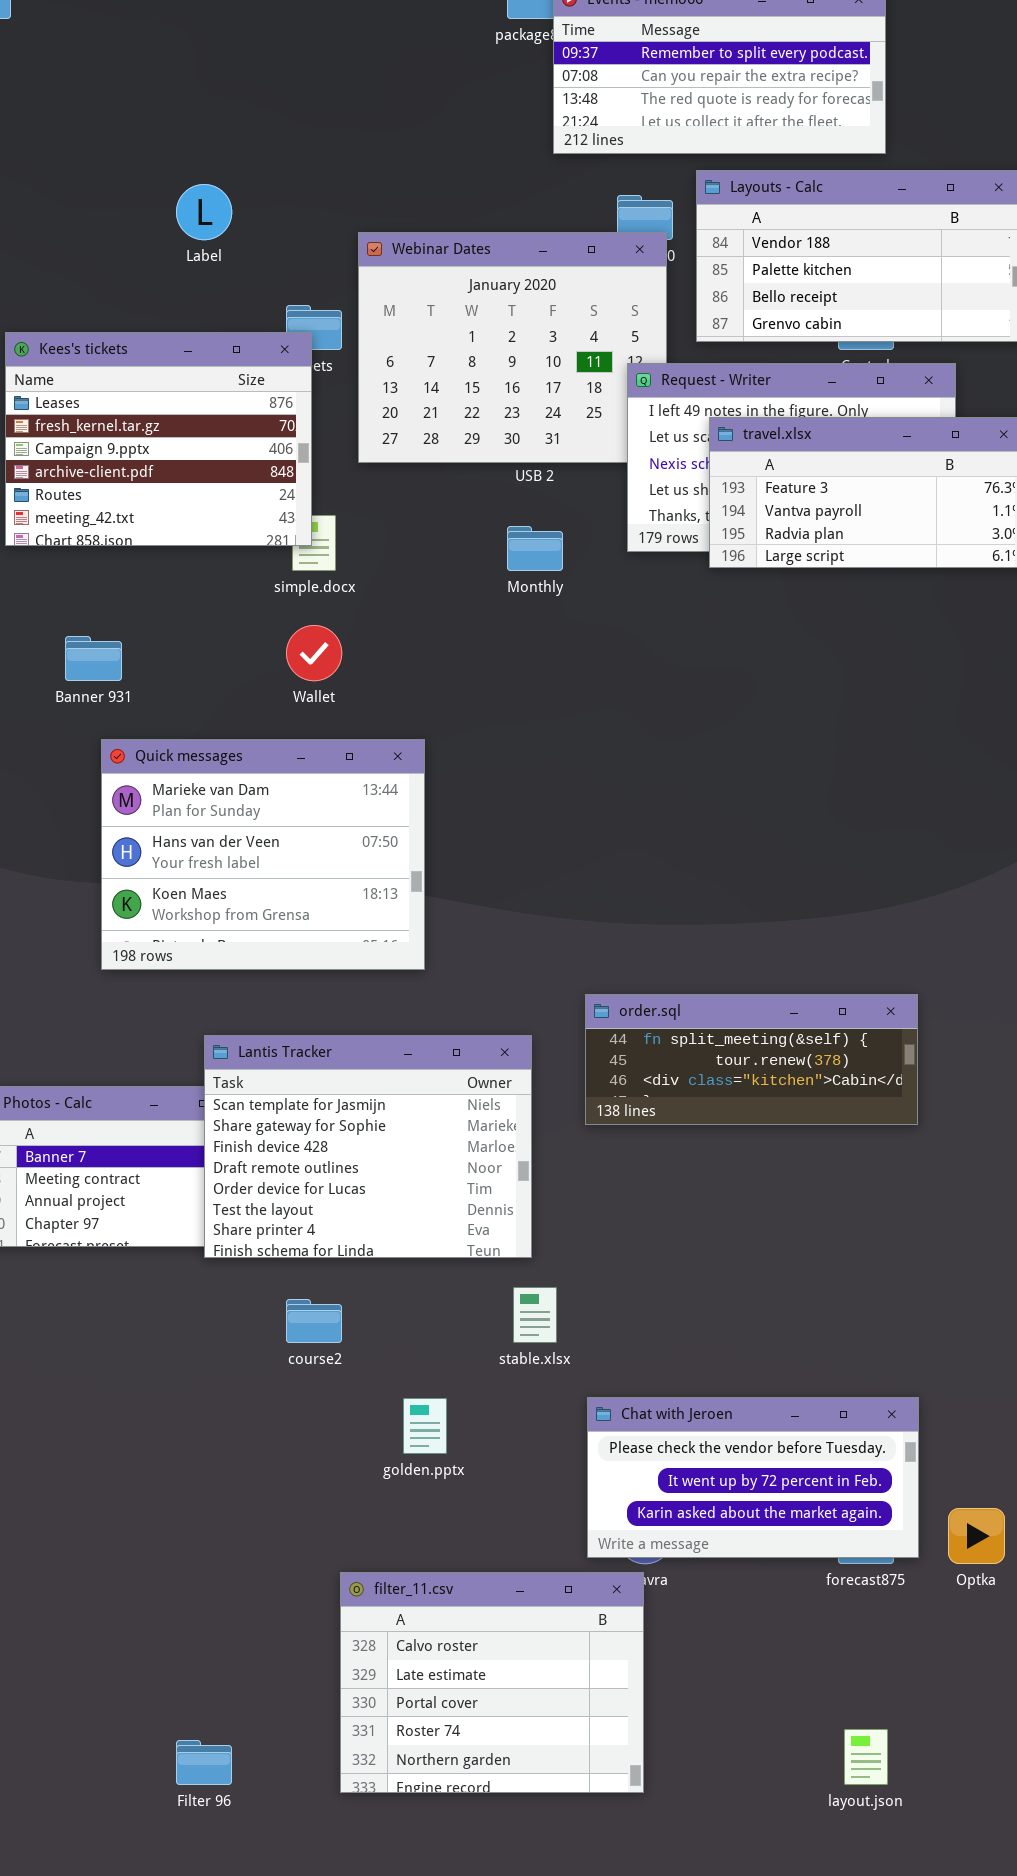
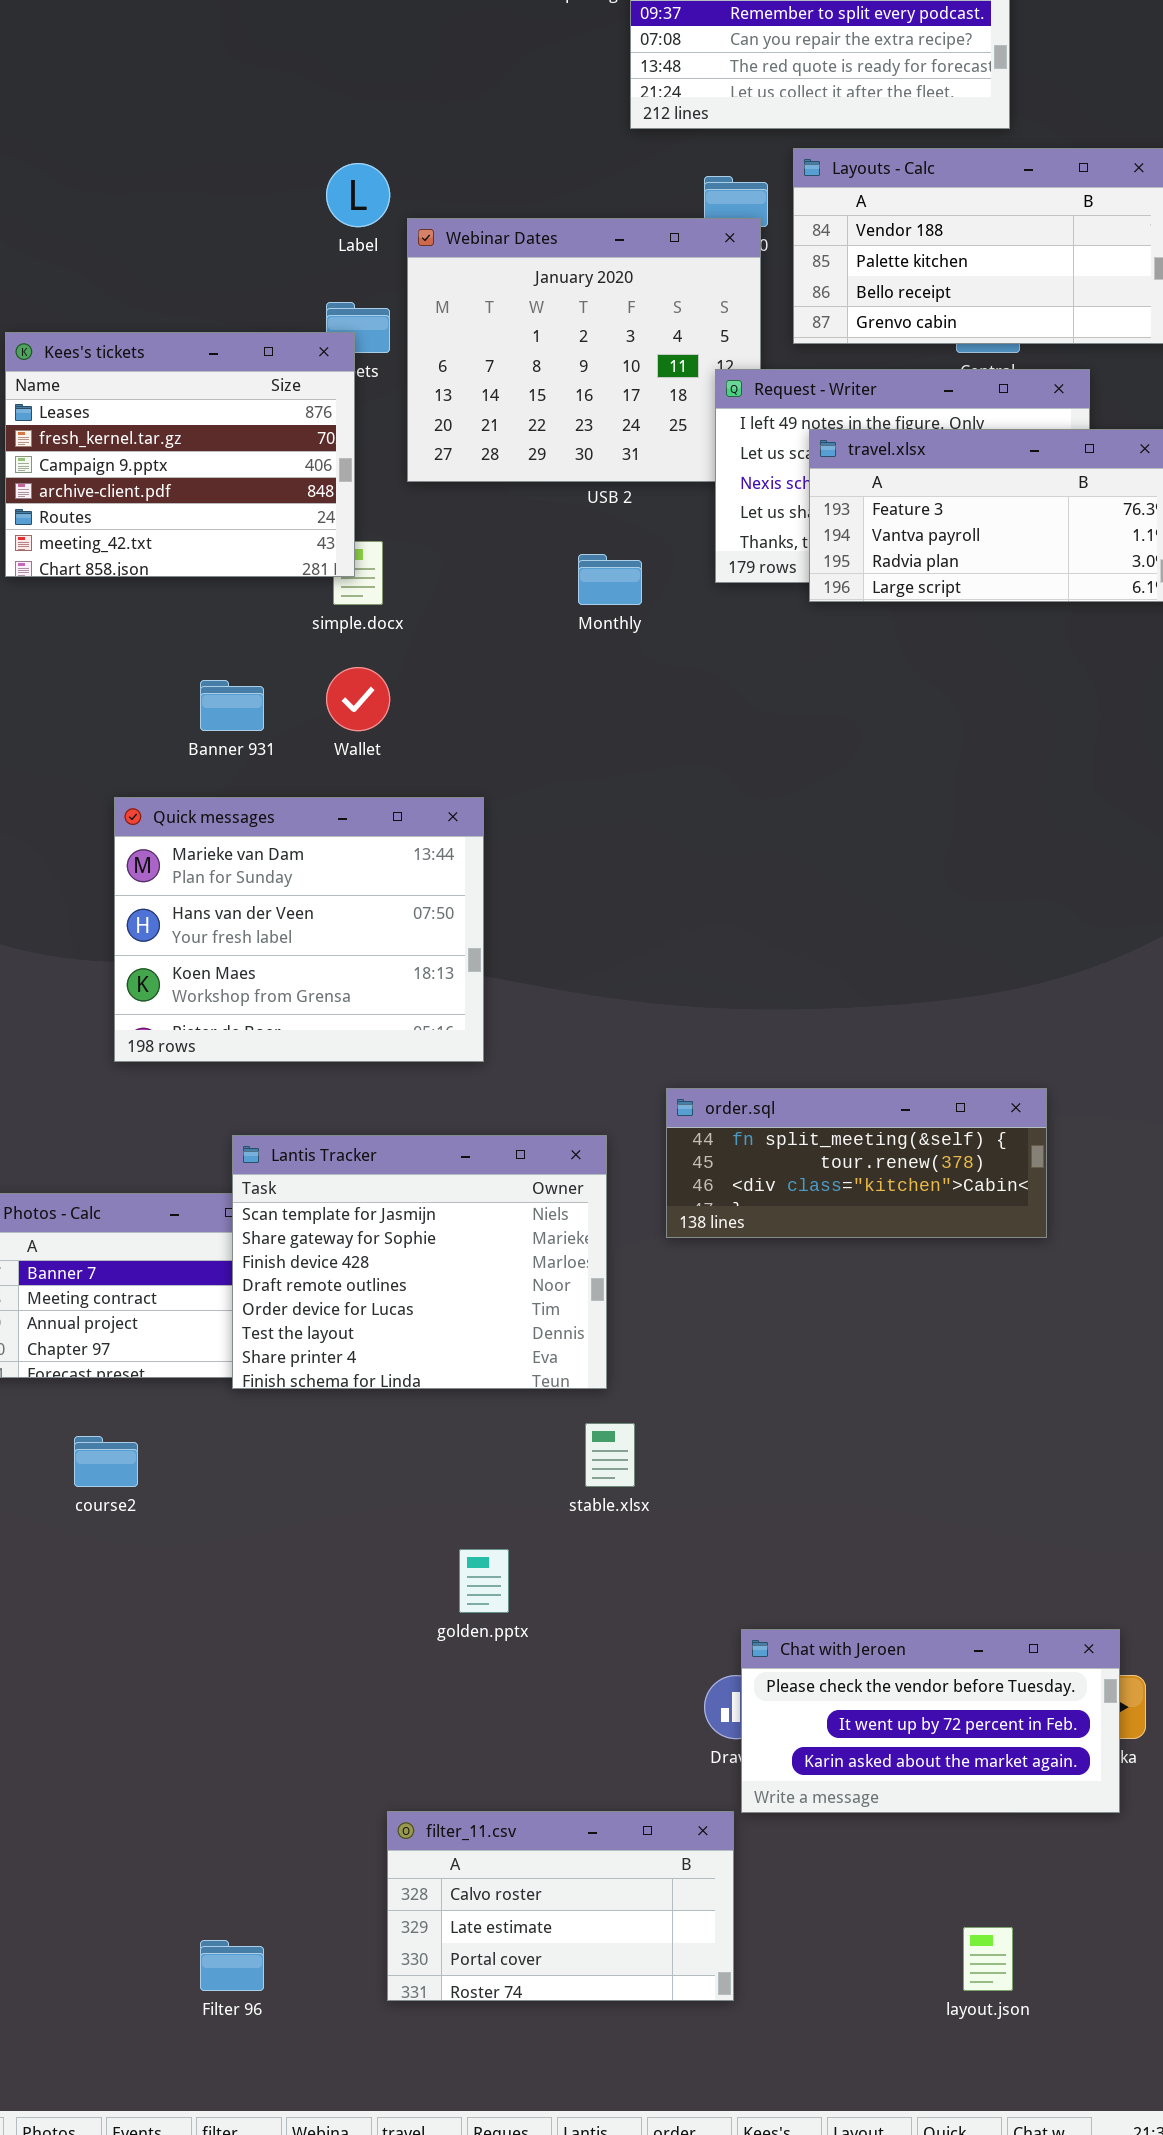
Label: [176,184,232,240] -> [326,163,390,227], moved
Banner 931: [65,636,122,681] -> [200,680,264,731], moved
course2: [286,1299,342,1343] -> [74,1436,138,1487], moved
Chat with Jeroen: [587,1397,919,1558] -> [741,1629,1120,1813], moved
filter_11.csv: [340,1572,644,1793] -> [387,1811,734,2001], resized

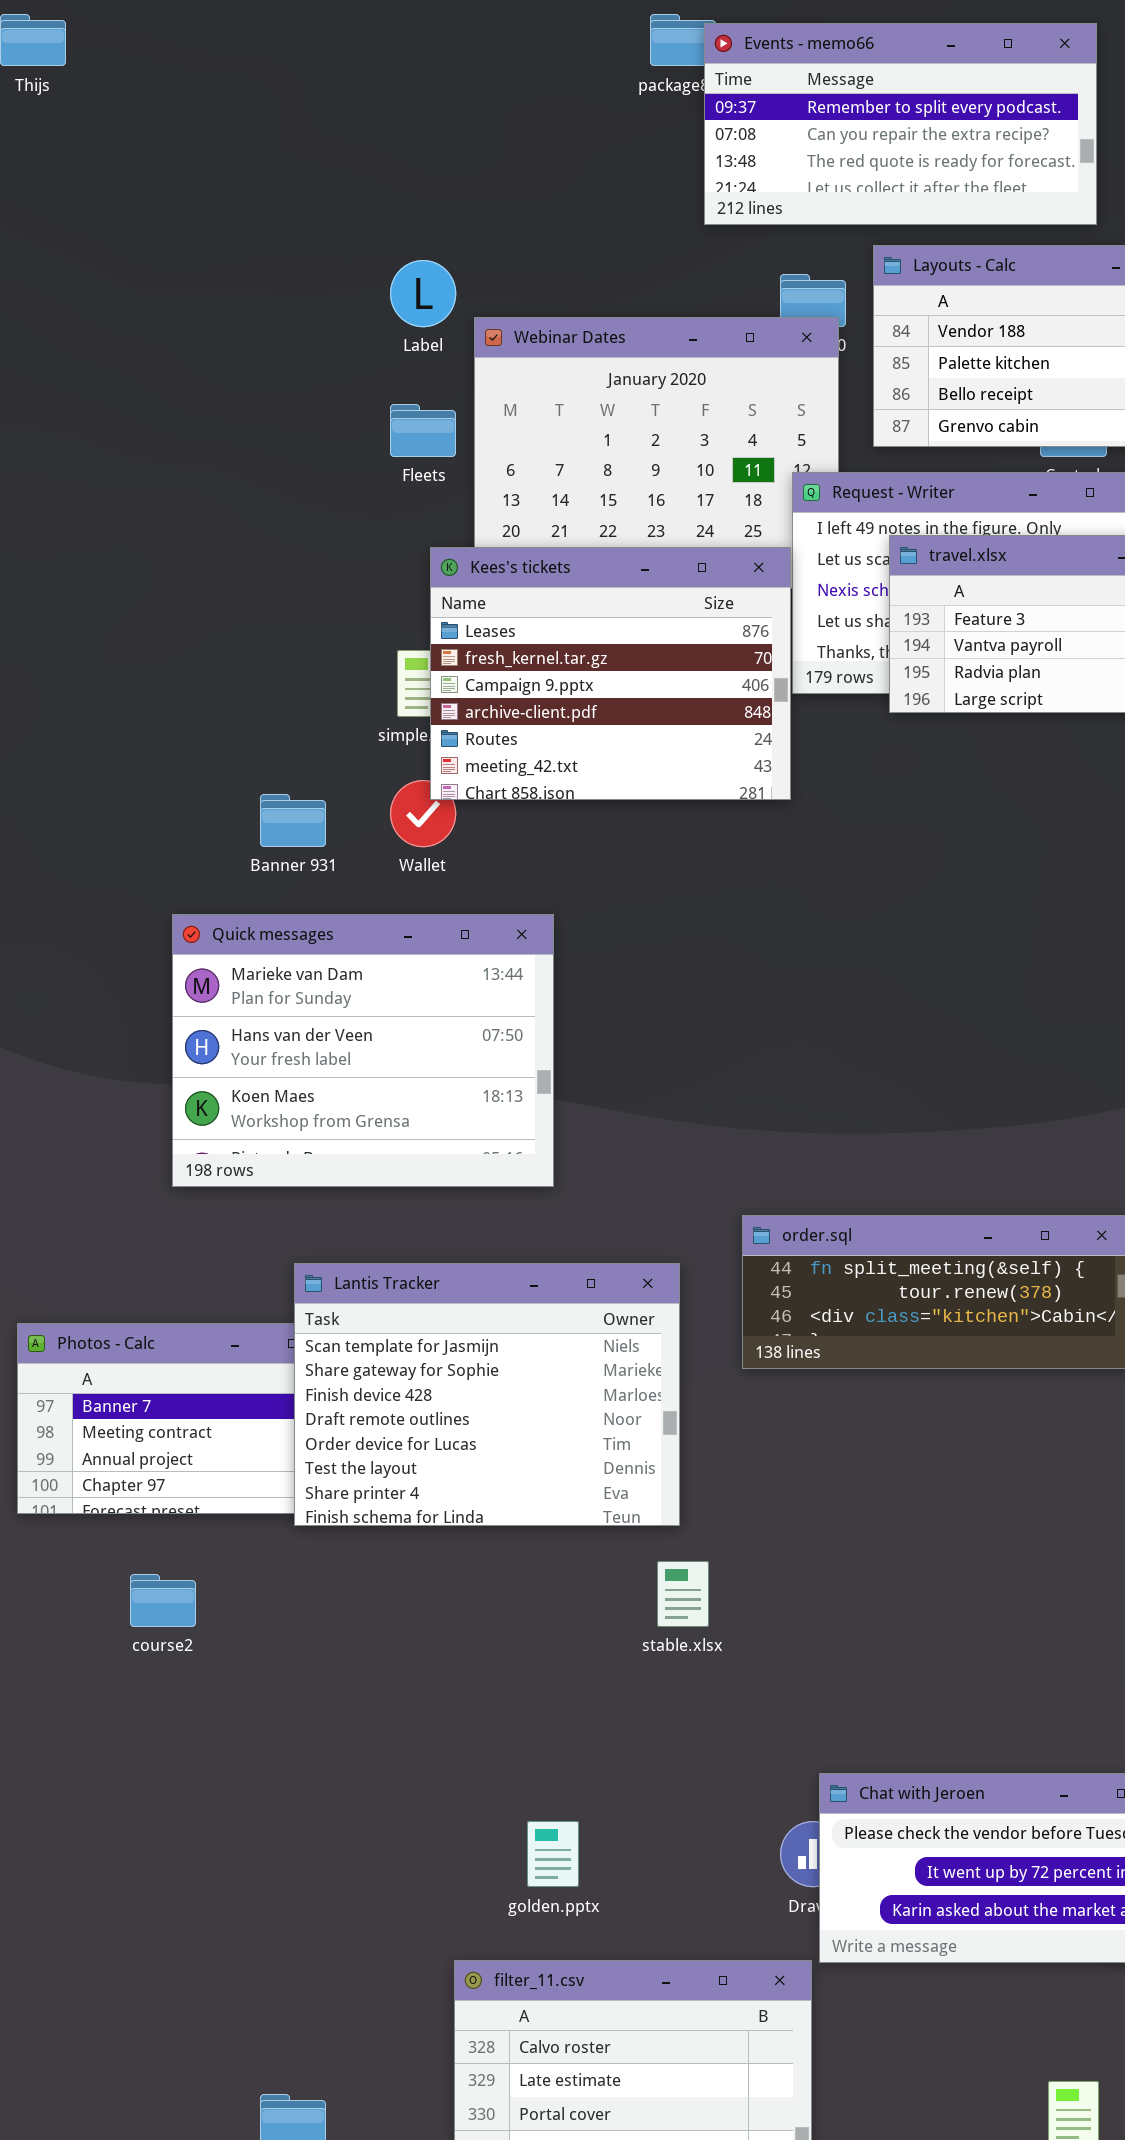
Kees's tickets: [5,332,355,577] -> [430,547,791,800], moved
golden.pptx: [459,1549,509,1613] -> [527,1821,579,1887], moved

